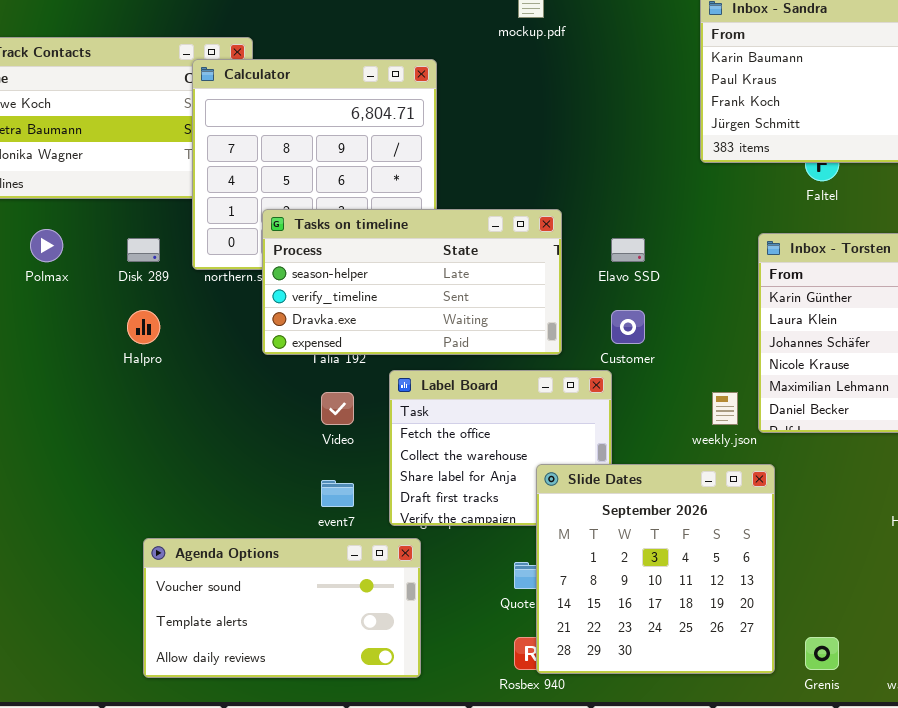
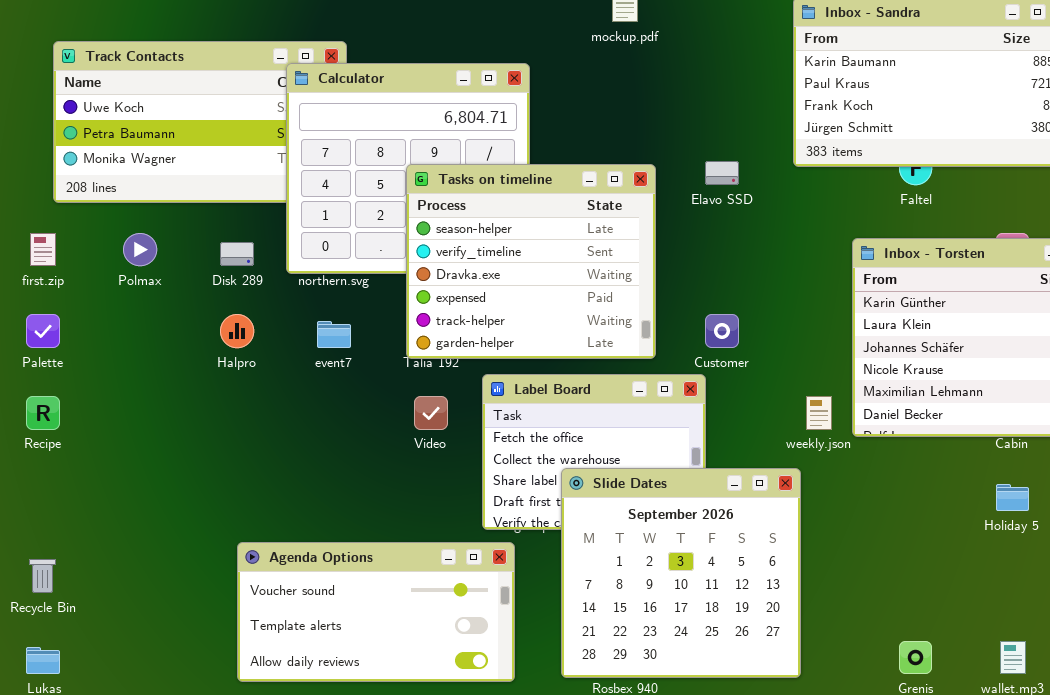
Tasks on timeline: [262,209,562,355] -> [406,164,656,359], resized
Elavo SSD: [611,238,645,262] -> [705,161,739,185], moved
Slide Dates: [536,464,775,674] -> [561,468,801,678], moved
event7: [321,480,354,507] -> [317,321,351,348], moved

